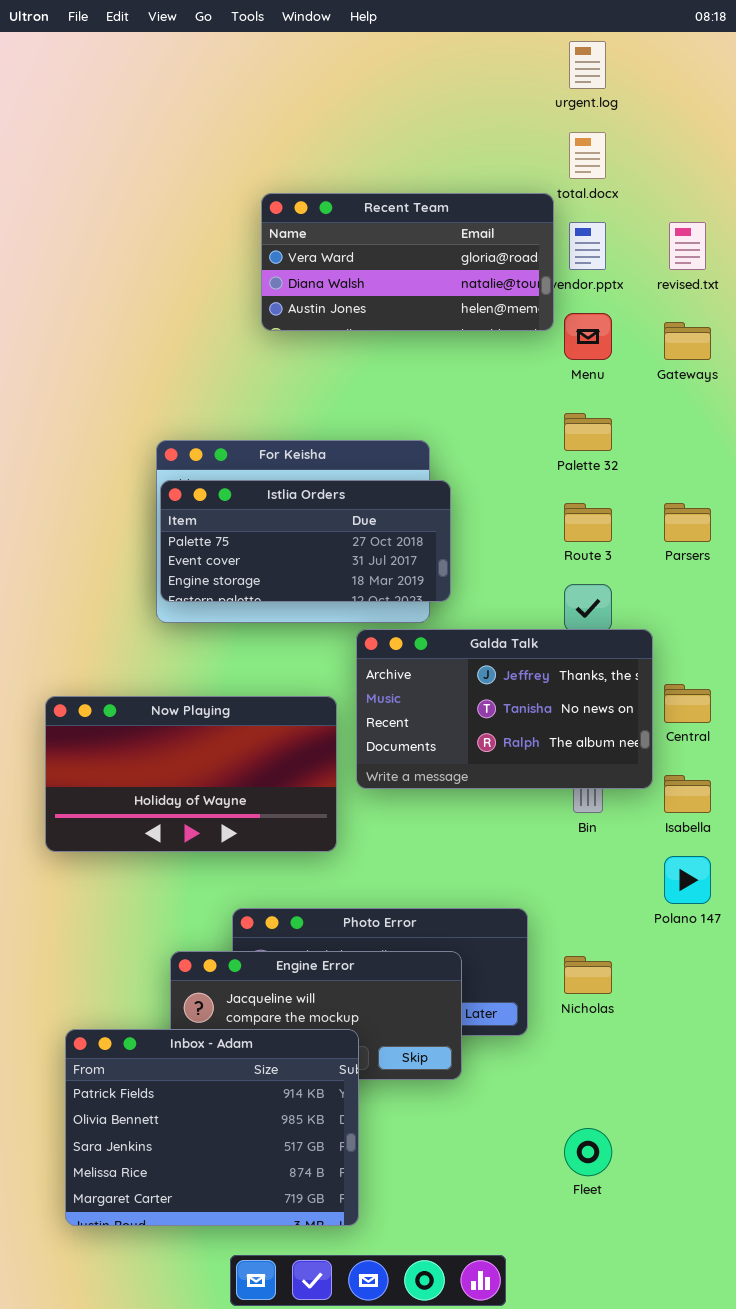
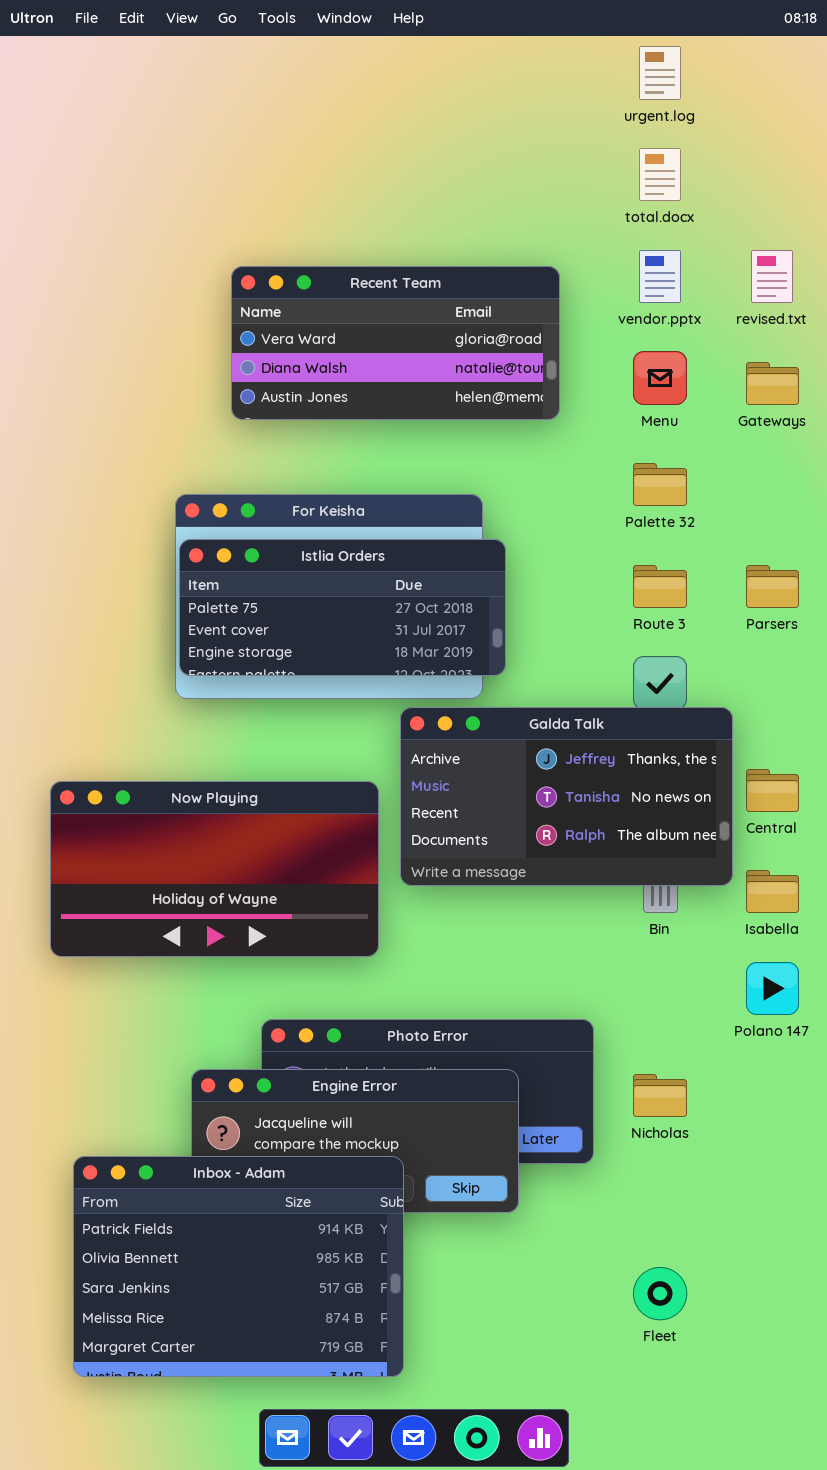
Recent Team: [261,193,554,331] -> [231,266,560,420], moved

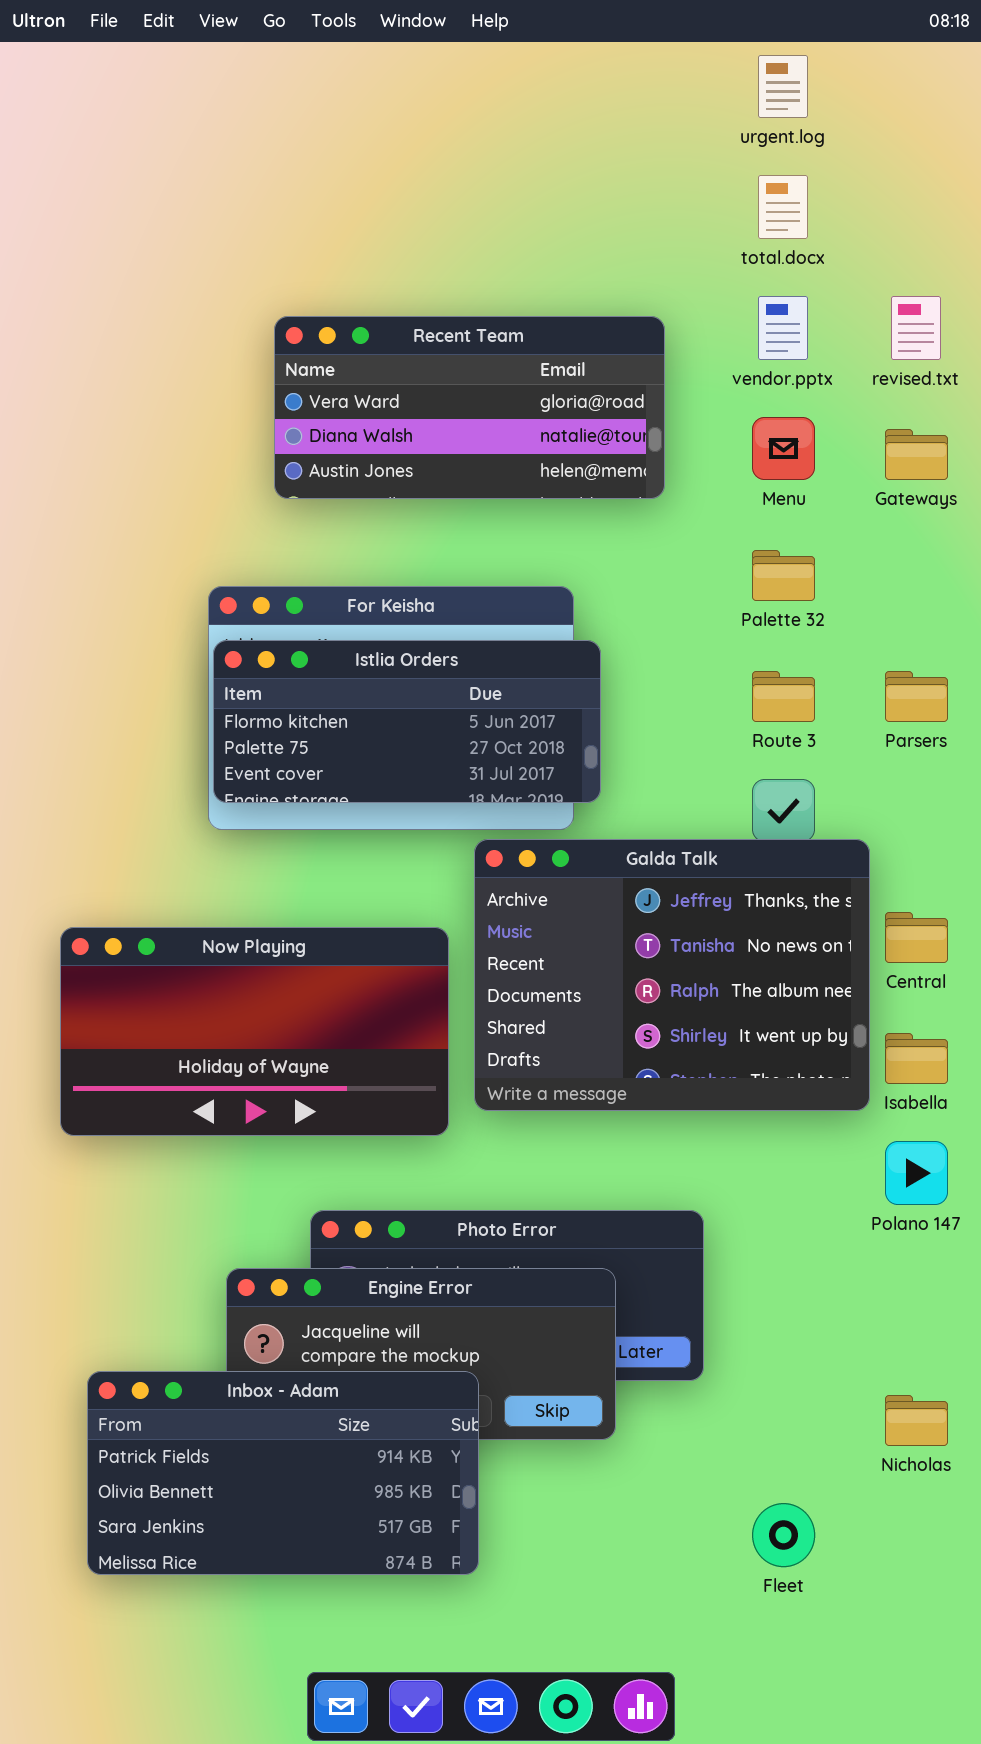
Istlia Orders: [179,539,506,676] -> [213,640,601,803], scrolled up 1 row
Galda Talk: [400,707,733,886] -> [474,839,870,1111], resized
Nicholas: [633,1074,687,1117] -> [885,1395,948,1446], moved
Inbox - Adam: [73,1156,404,1377] -> [87,1371,479,1575], resized

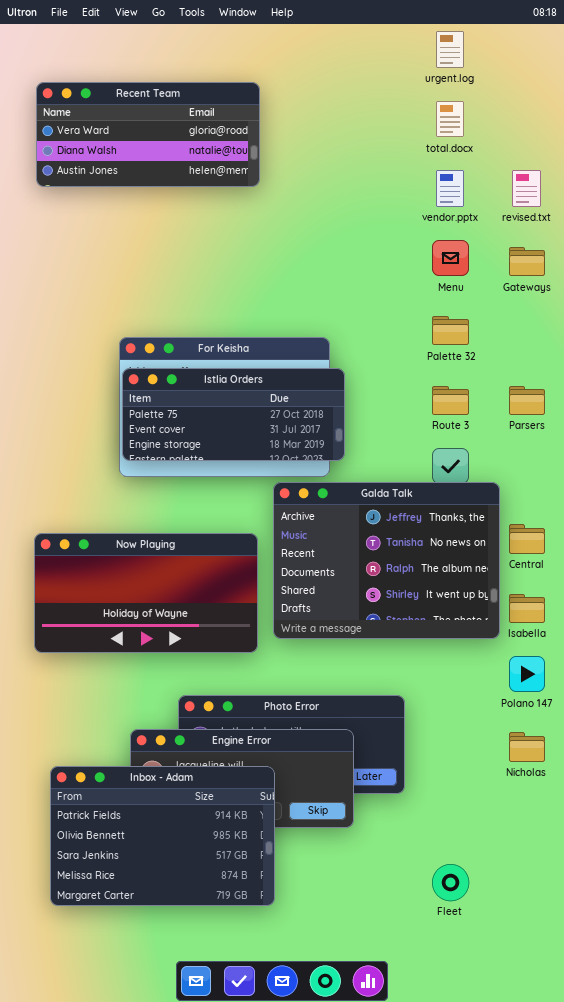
Recent Team: [274,316,665,499] -> [36,82,260,187], moved
Istlia Orders: [213,640,601,803] -> [122,368,345,461], scrolled down 1 row
Inbox - Adam: [87,1371,479,1575] -> [50,766,275,906], resized
Nicholas: [885,1395,948,1446] -> [509,732,545,762], moved

